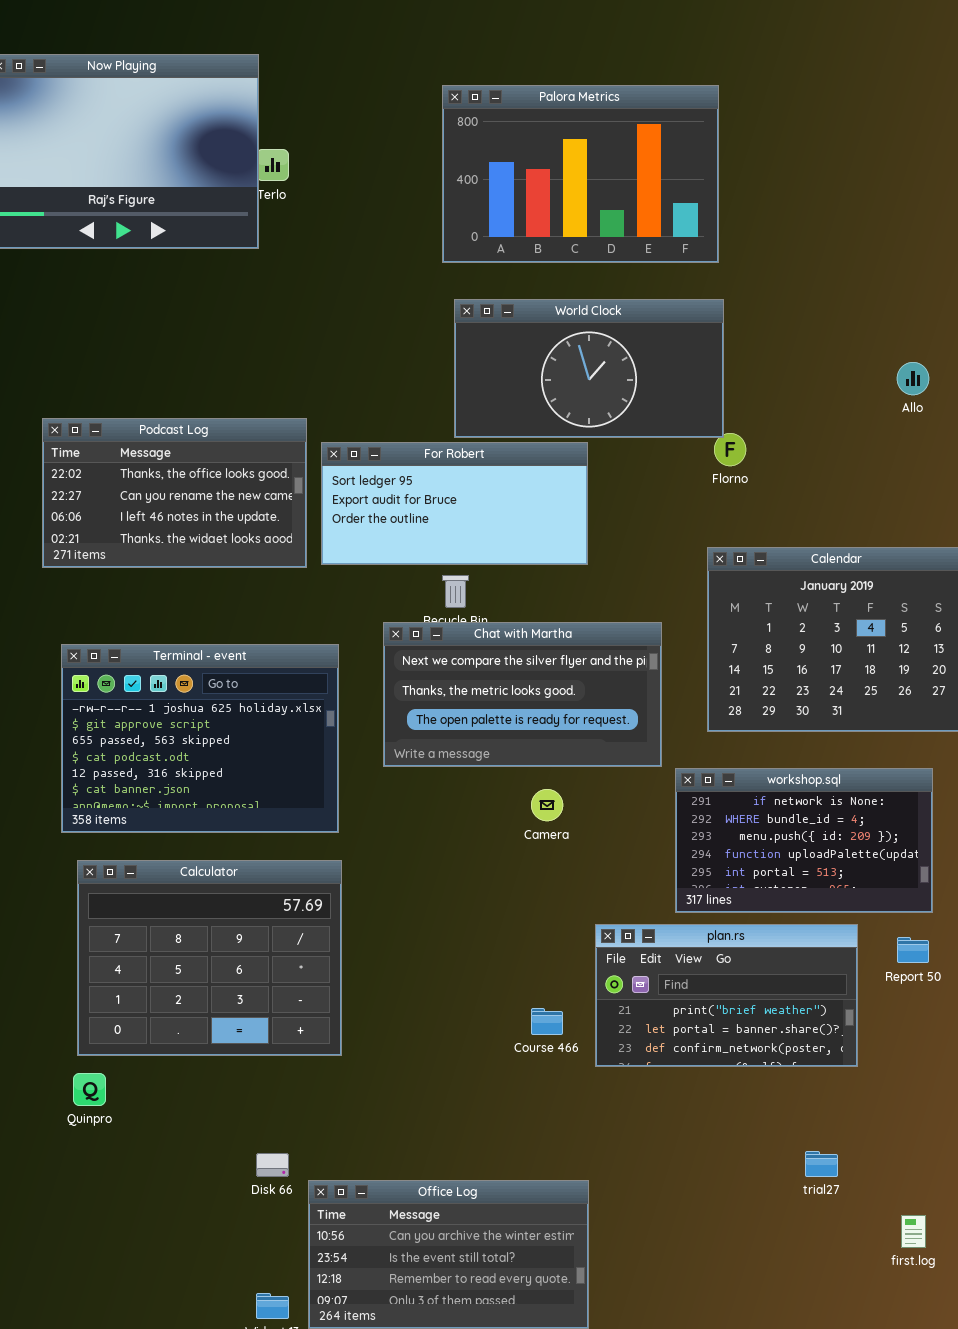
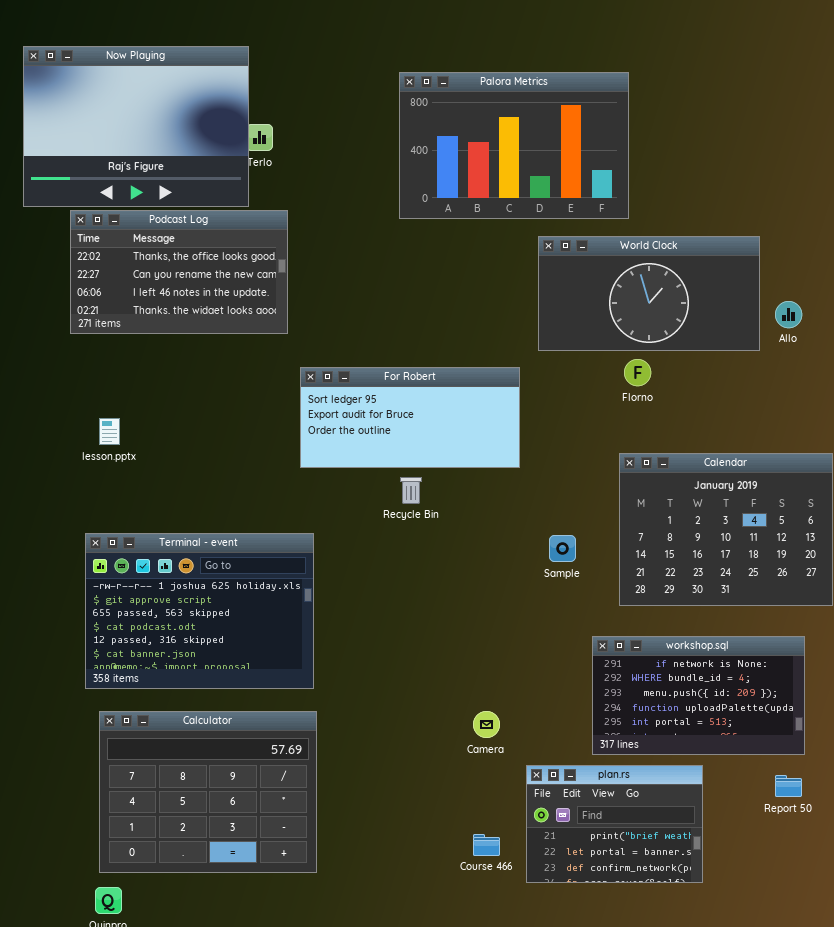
World Clock: [454,299,724,438] -> [538,236,760,351], moved
Podcast Log: [42,418,307,568] -> [70,210,288,334], moved
Chat with Martha: [383,622,662,767] -> none, closed
Camera: [531,789,563,821] -> [473,711,500,738], moved
plan.rs: [595,924,858,1067] -> [526,765,703,883], resized

